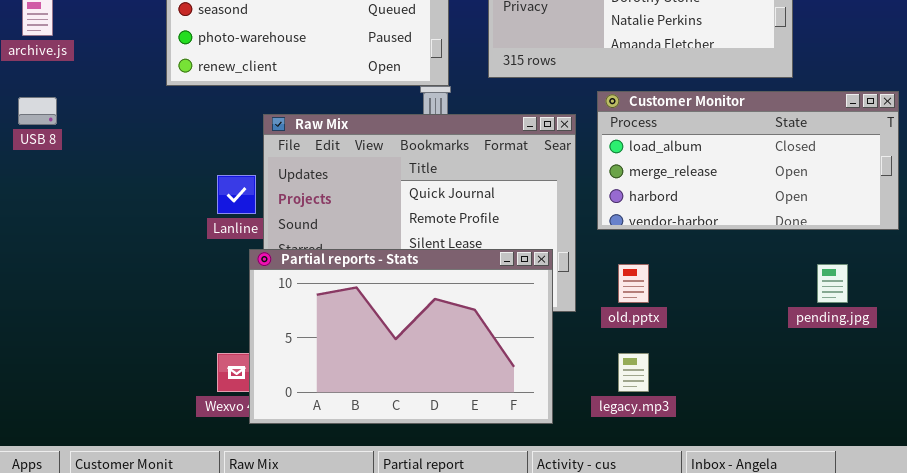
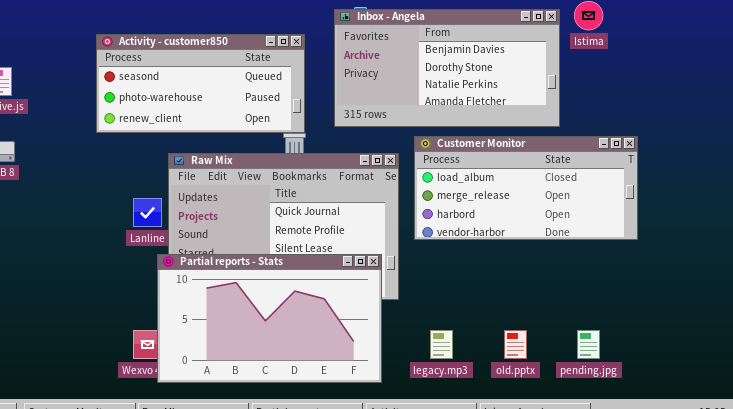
old.pptx: [618,264,649,303] -> [504,330,527,359], moved
pending.jpg: [817,264,848,303] -> [577,330,600,359], moved

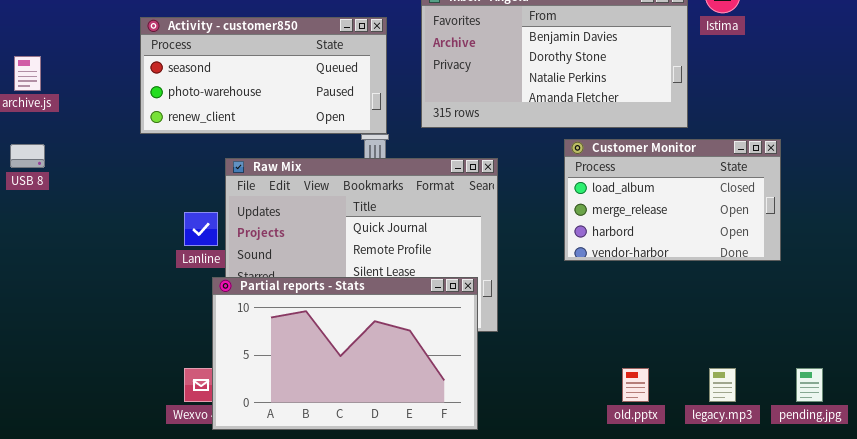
Customer Monitor: [414,136,638,240] -> [564,139,781,261], resized
legacy.mp3: [430,330,453,359] -> [709,368,736,402], moved
pending.jpg: [577,330,600,359] -> [796,368,823,402], moved

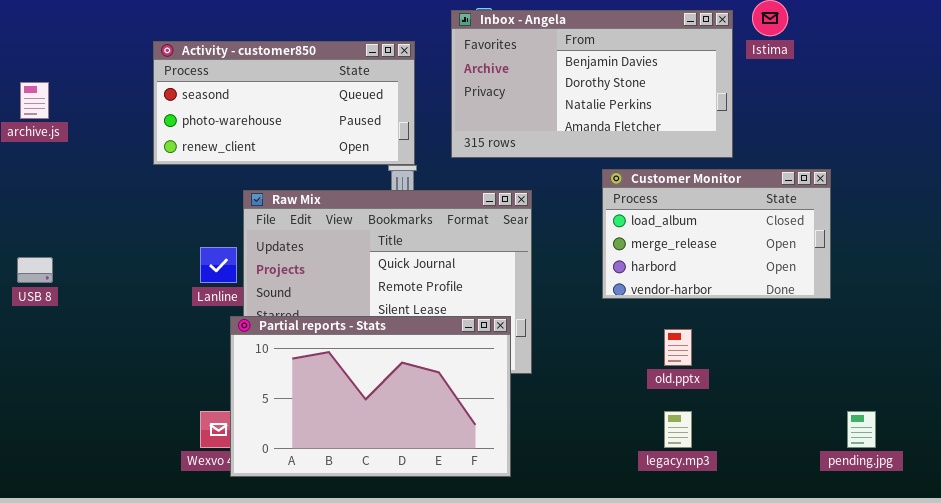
USB 8: [10,144,45,168] -> [17,257,53,283], moved
old.pptx: [622,368,649,402] -> [664,329,692,366], moved
legacy.mp3: [709,368,736,402] -> [664,411,692,448], moved

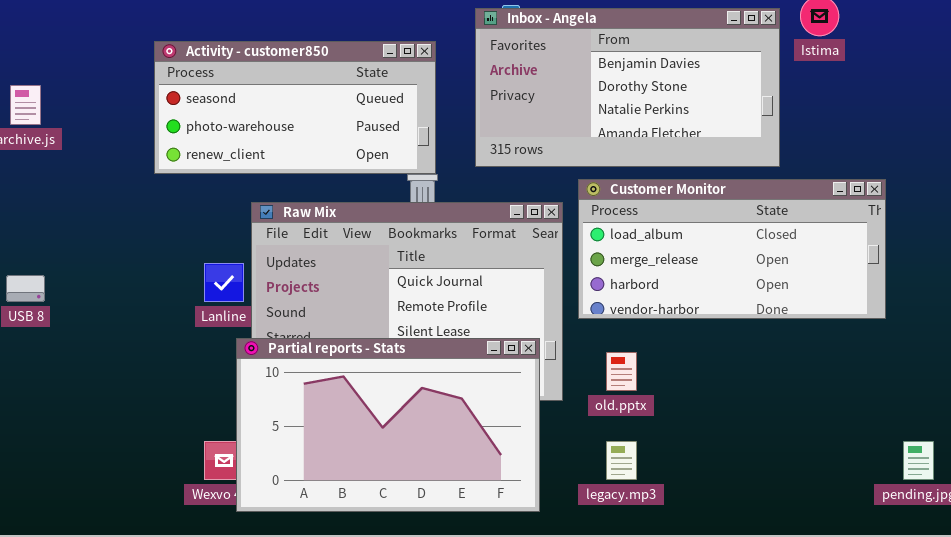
Customer Monitor: [602,169,831,299] -> [578,179,886,319], resized
old.pptx: [664,329,692,366] -> [606,352,637,391], moved
legacy.mp3: [664,411,692,448] -> [606,441,637,480], moved

